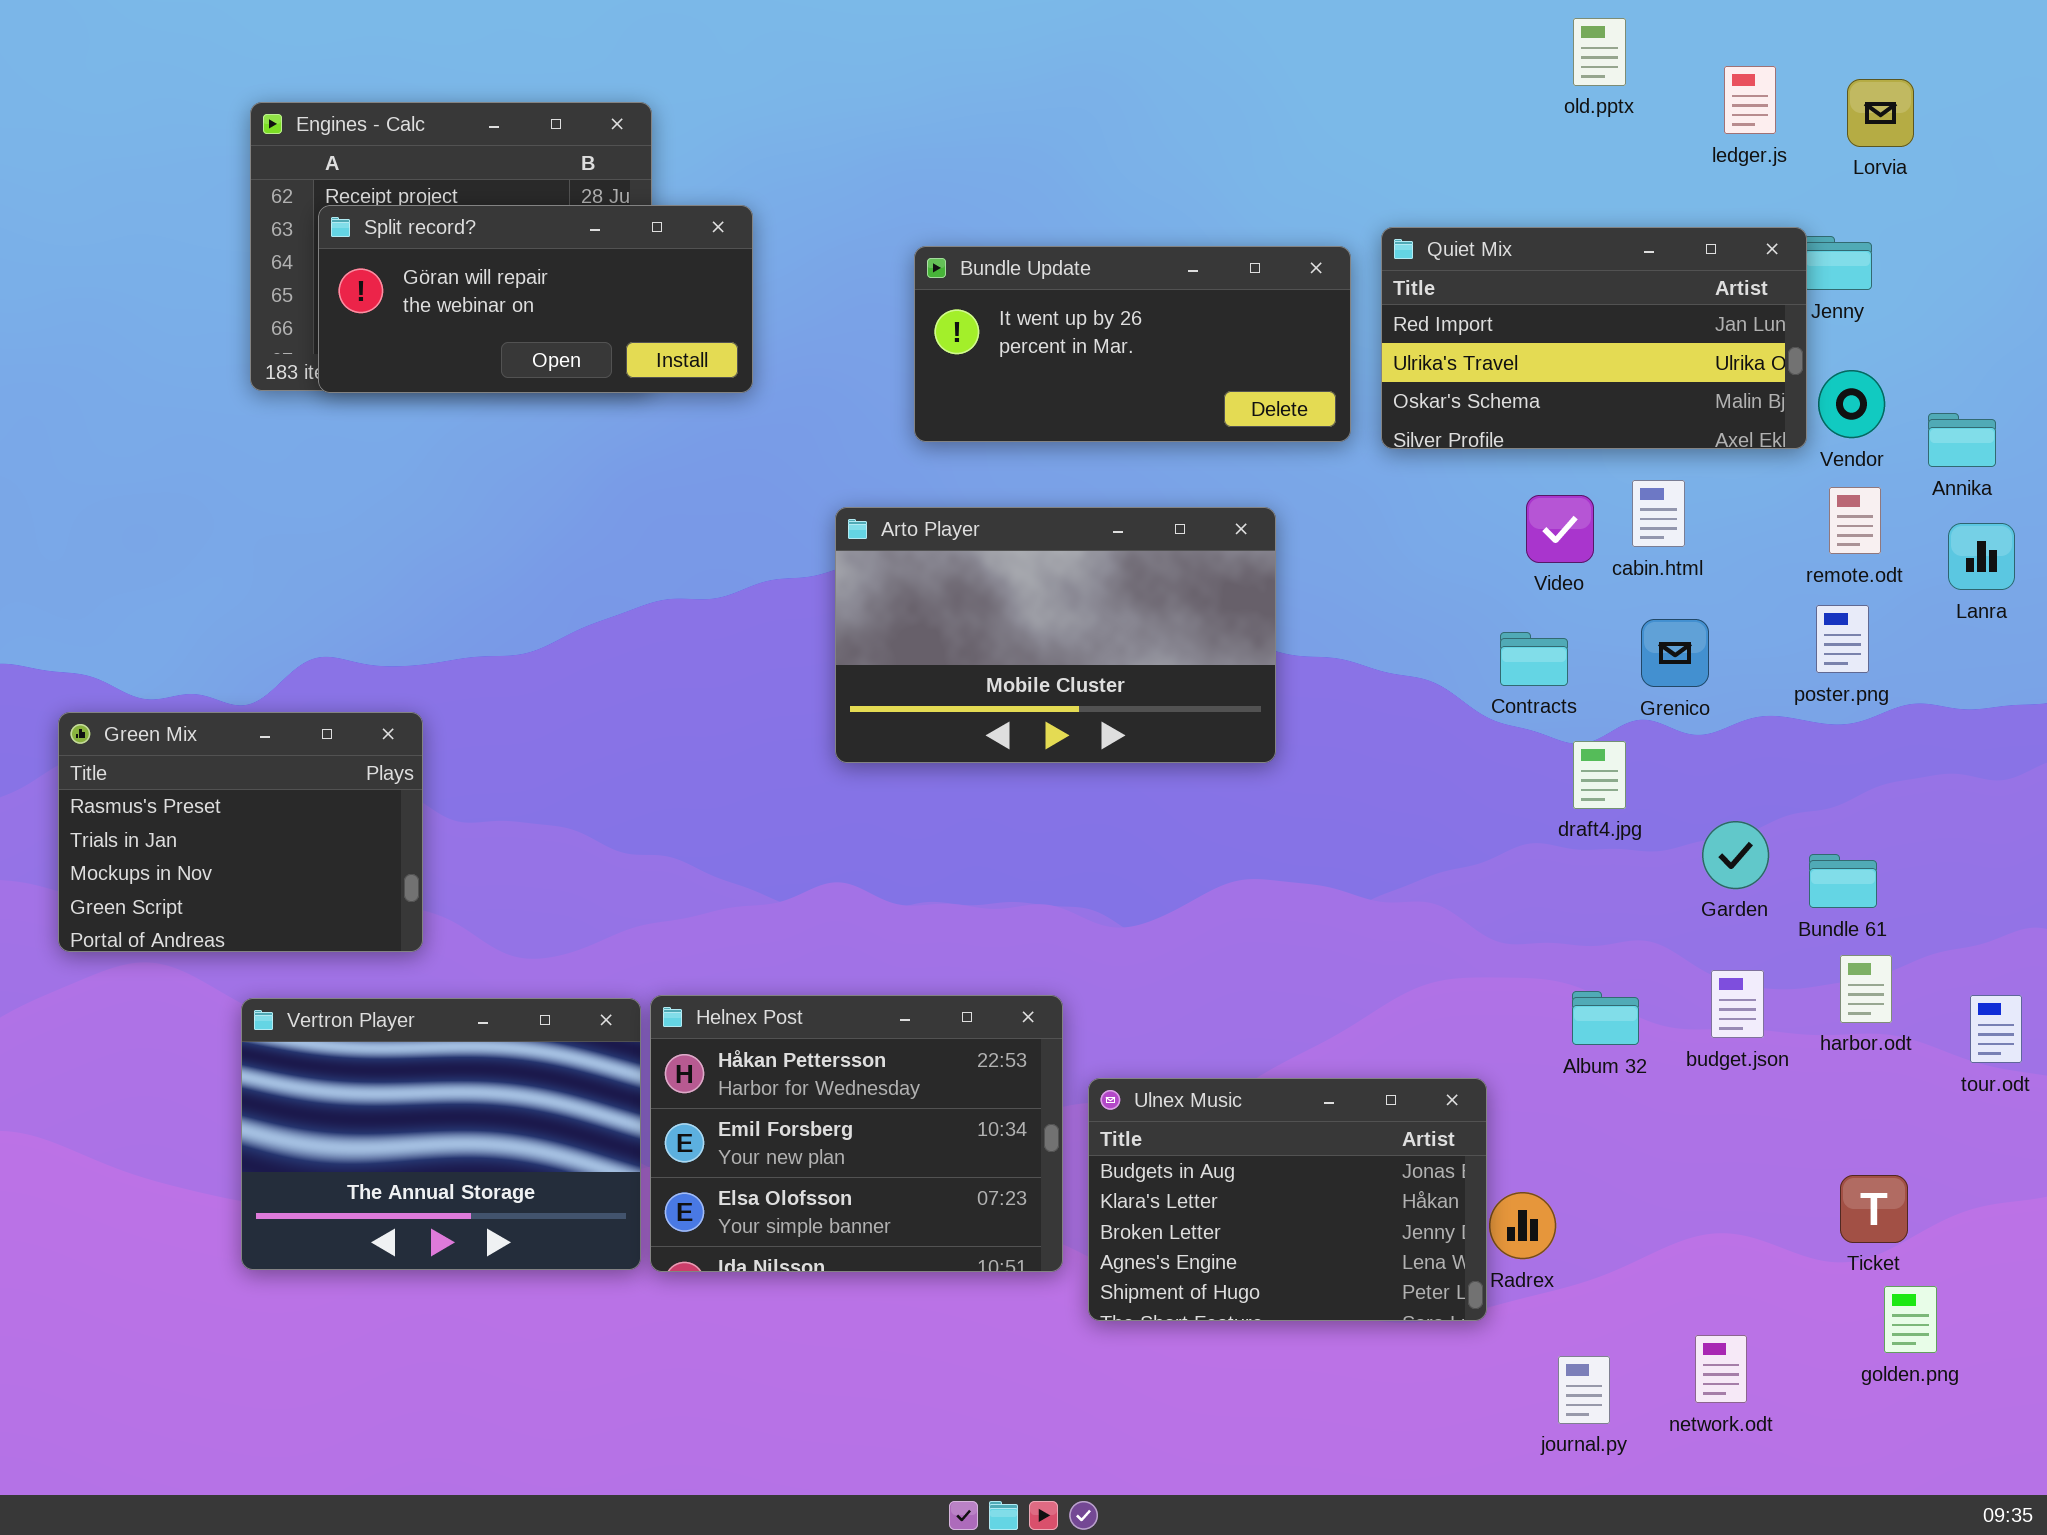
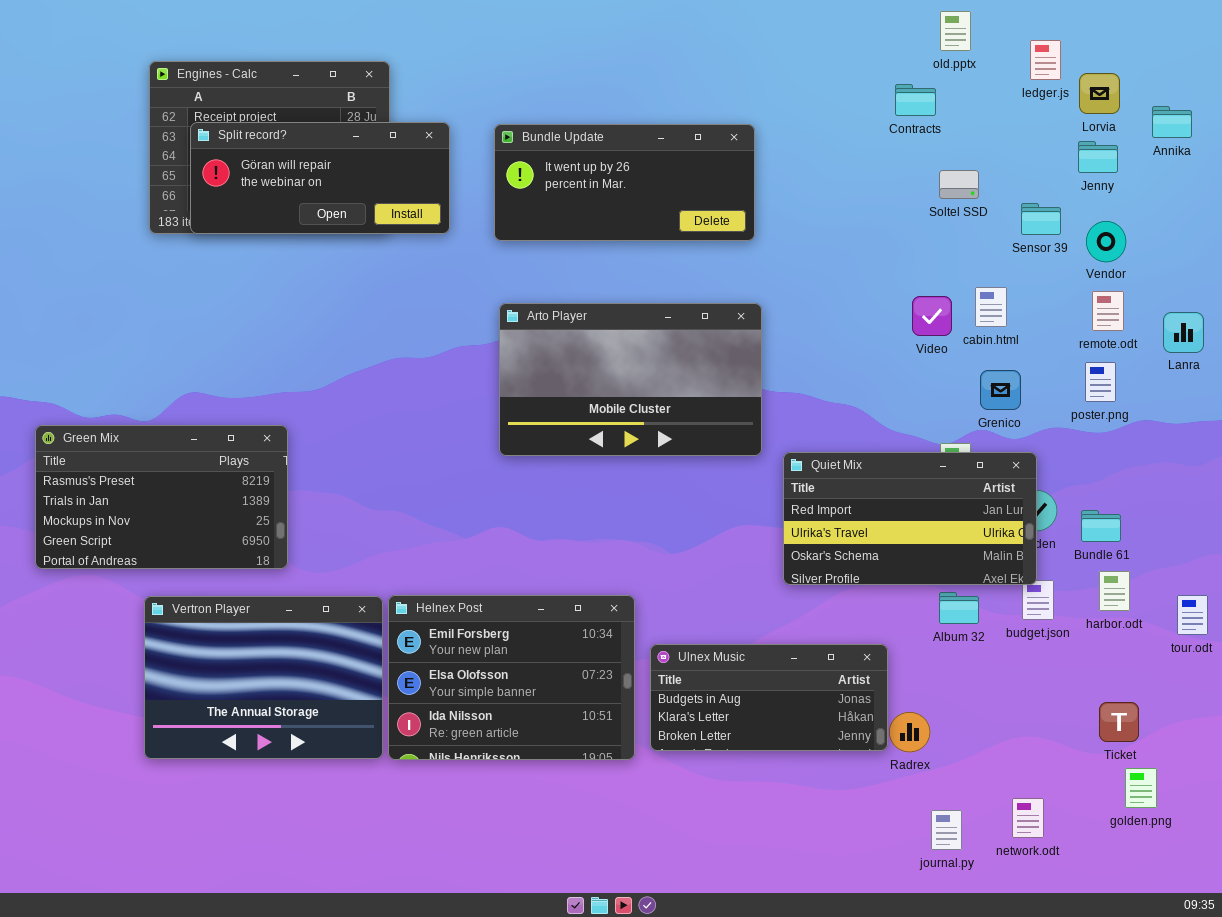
Lorvia: [1847,79,1914,147] -> [1079,73,1120,114], moved
Quiet Mix: [1381,227,1807,449] -> [783,452,1037,585], moved
Bundle Update: [914,246,1351,442] -> [494,124,755,241], moved
Annika: [1928,413,1996,467] -> [1152,106,1192,138], moved
Contracts: [1500,632,1568,686] -> [895,84,936,116], moved
Green Mix: [58,712,423,952] -> [35,425,288,569], resized
Helnex Post: [650,995,1063,1272] -> [388,595,635,760], scrolled down 1 row
Ulnex Music: [1088,1078,1487,1321] -> [650,644,888,751], resized

